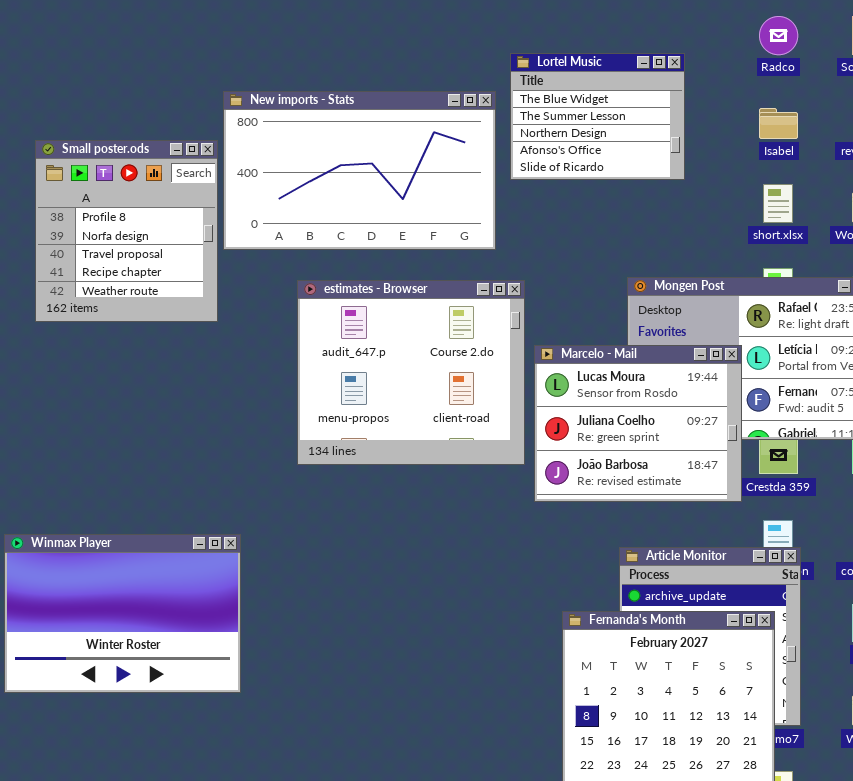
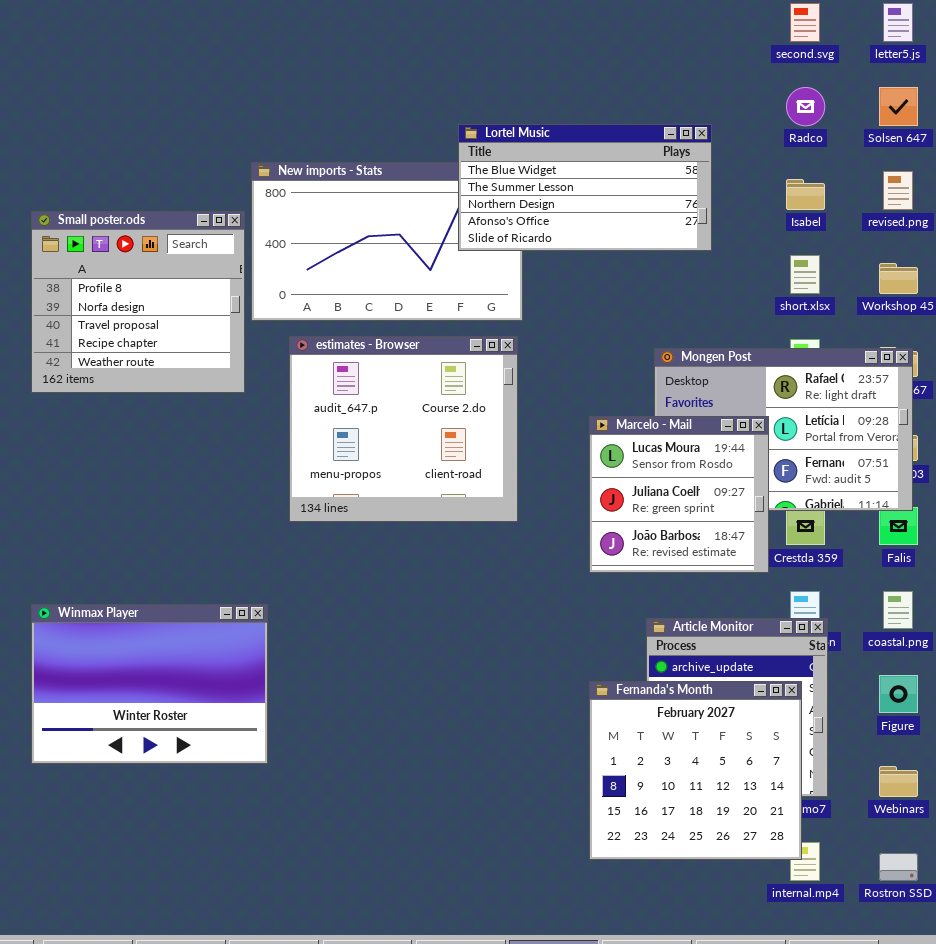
Lortel Music: [510,53,685,180] -> [458,124,712,251], resized
Small poster.ods: [35,140,218,322] -> [31,211,245,393], resized
estimates - Browser: [297,280,525,465] -> [289,336,518,522], moved
Marcelo - Mail: [534,345,742,502] -> [589,416,769,573], resized

